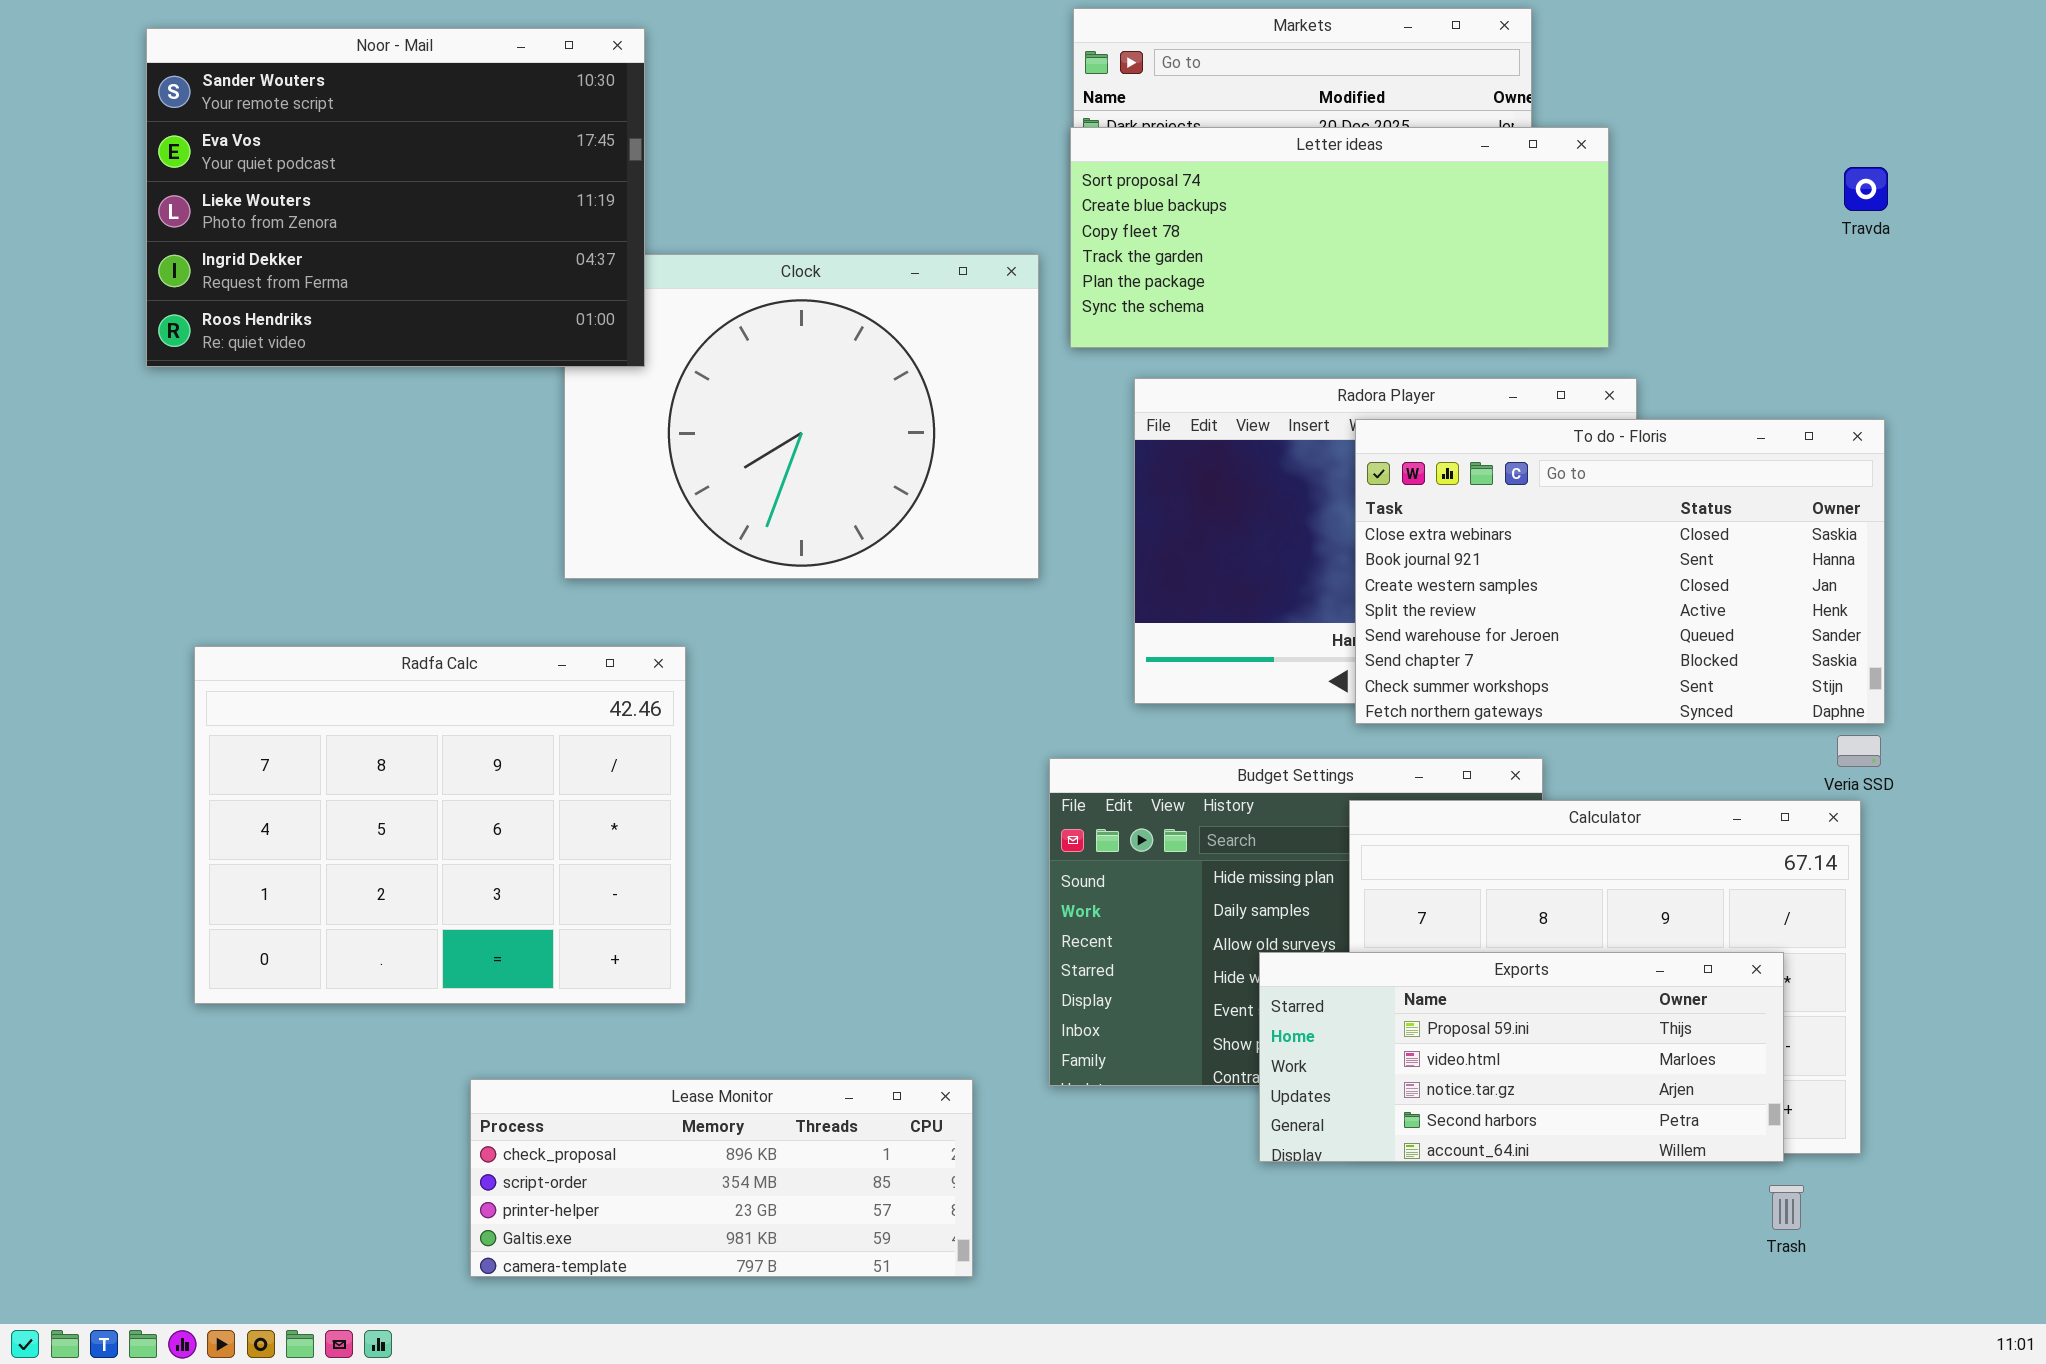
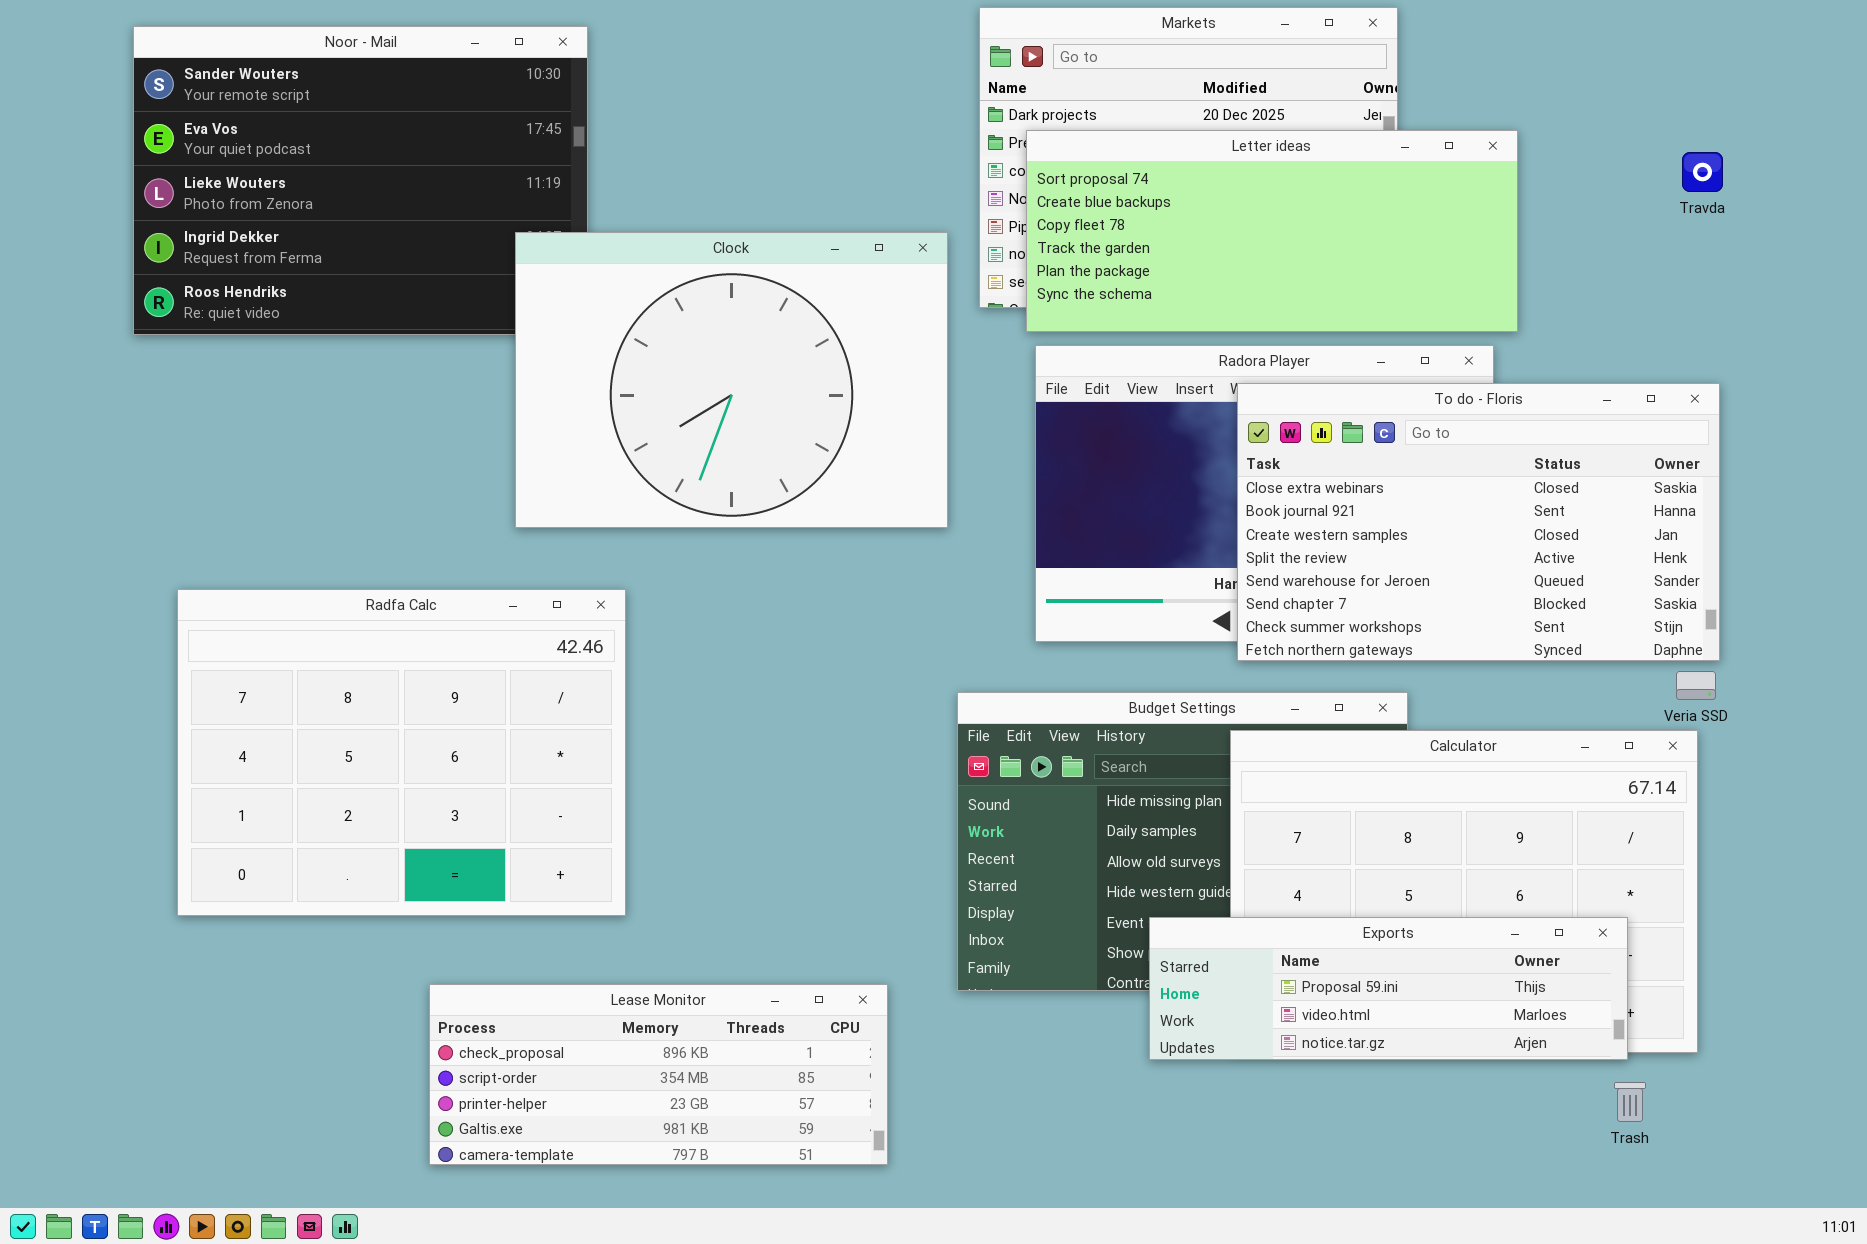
Letter ideas: [1070,127,1609,348] -> [1026,130,1518,332], moved
Clock: [564,254,1039,579] -> [515,232,948,528], raised
Exports: [1259,952,1784,1162] -> [1149,917,1628,1060], resized

